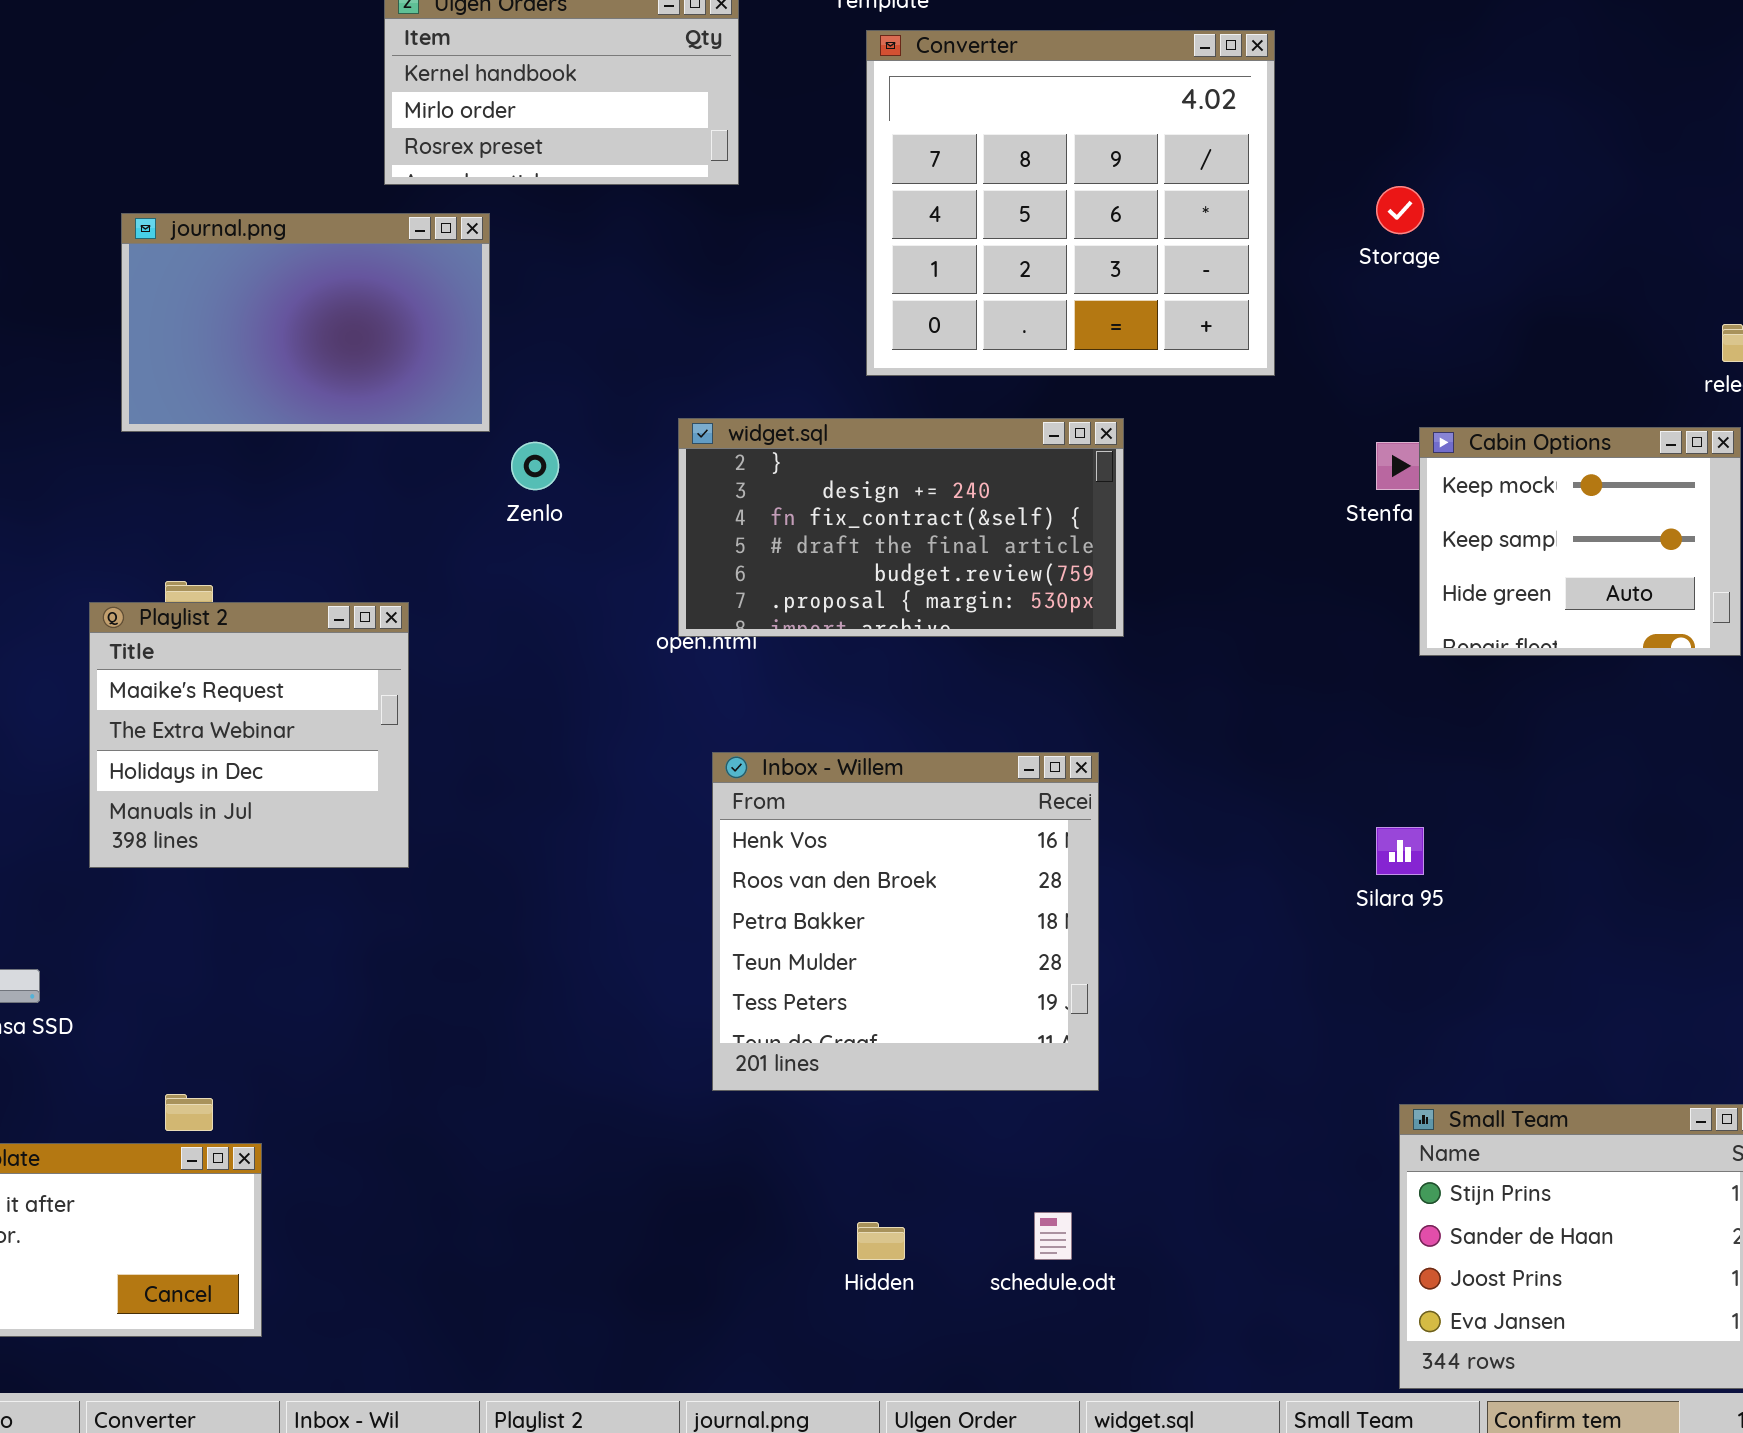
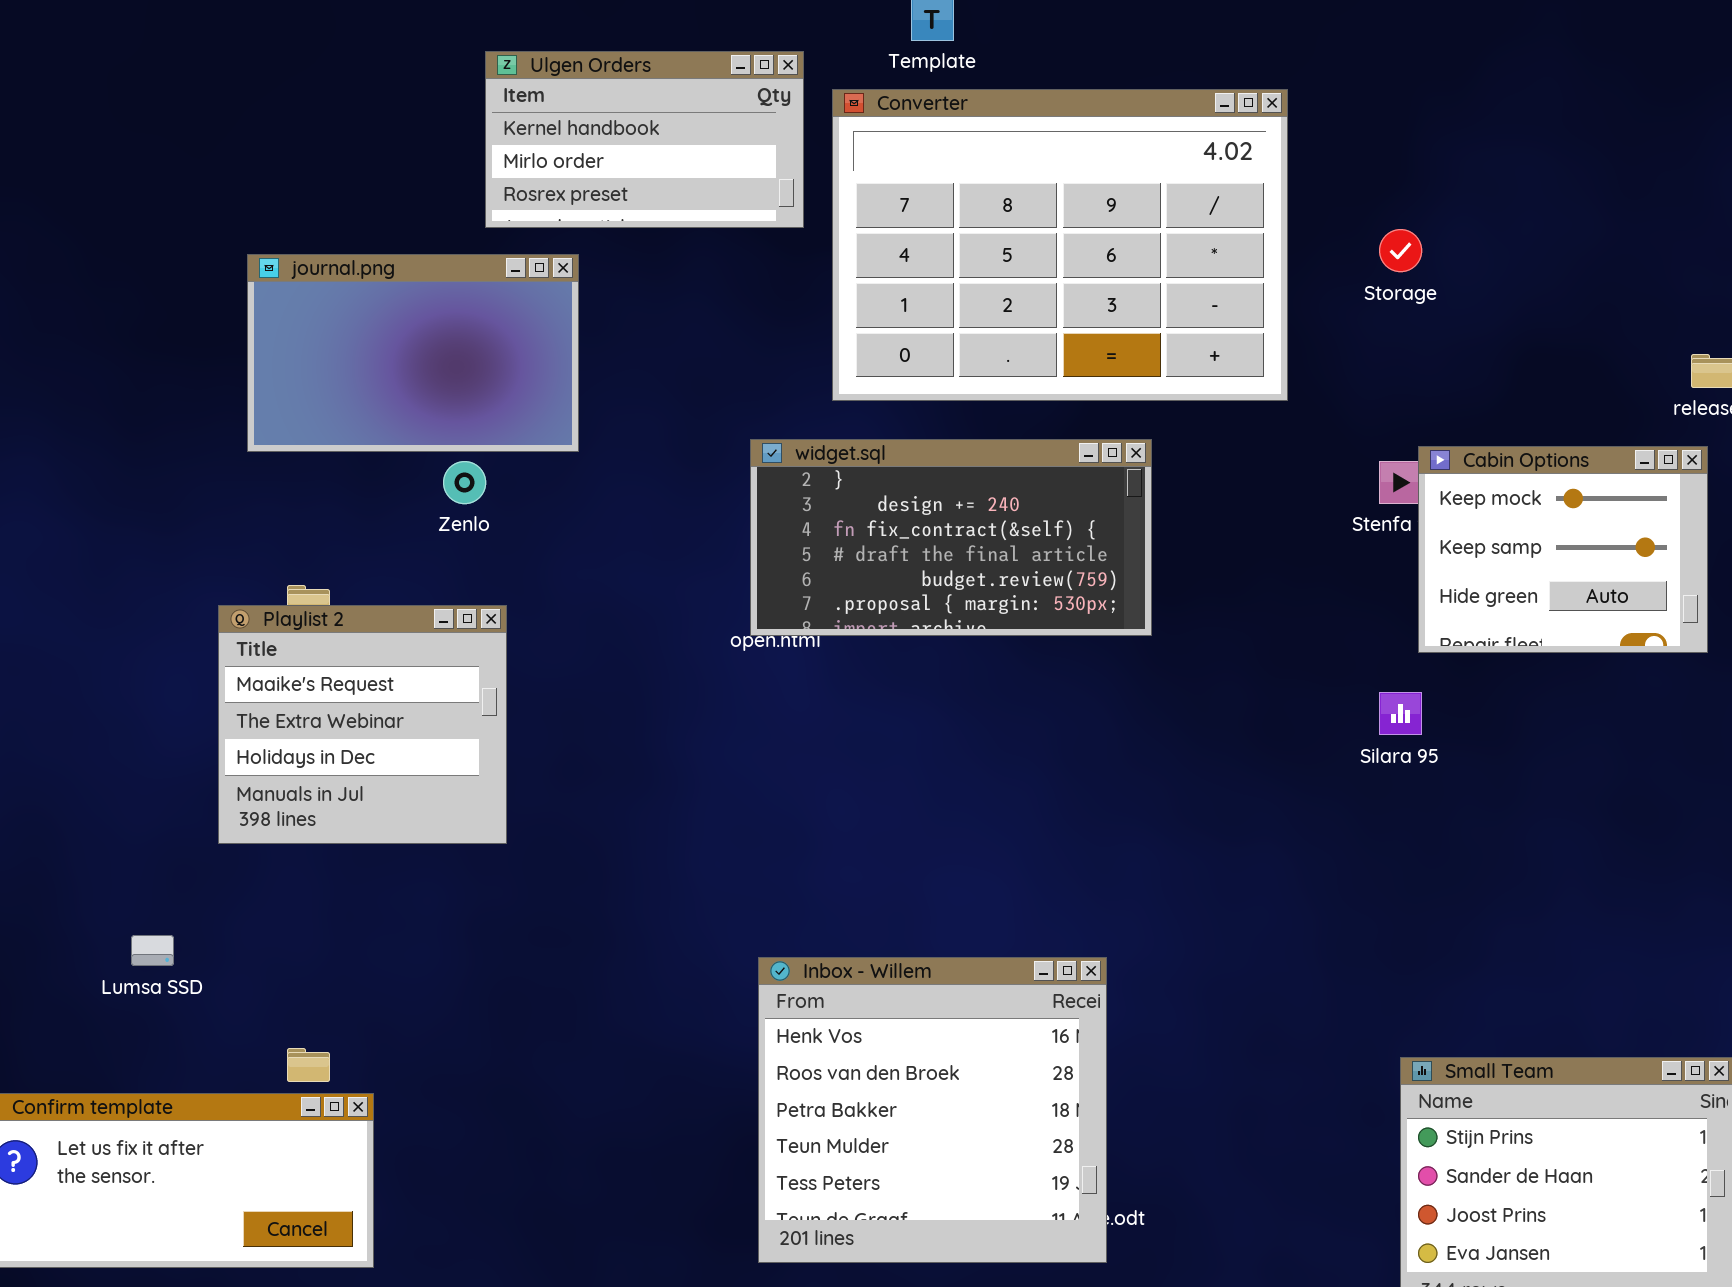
Converter: [866,30,1275,376] -> [832,89,1288,401], resized
Zenlo: [511,442,559,490] -> [443,461,486,504], moved
Inbox - Willem: [712,752,1099,1091] -> [758,957,1107,1263], moved
Silara 95: [1376,827,1424,875] -> [1379,692,1422,735], moved

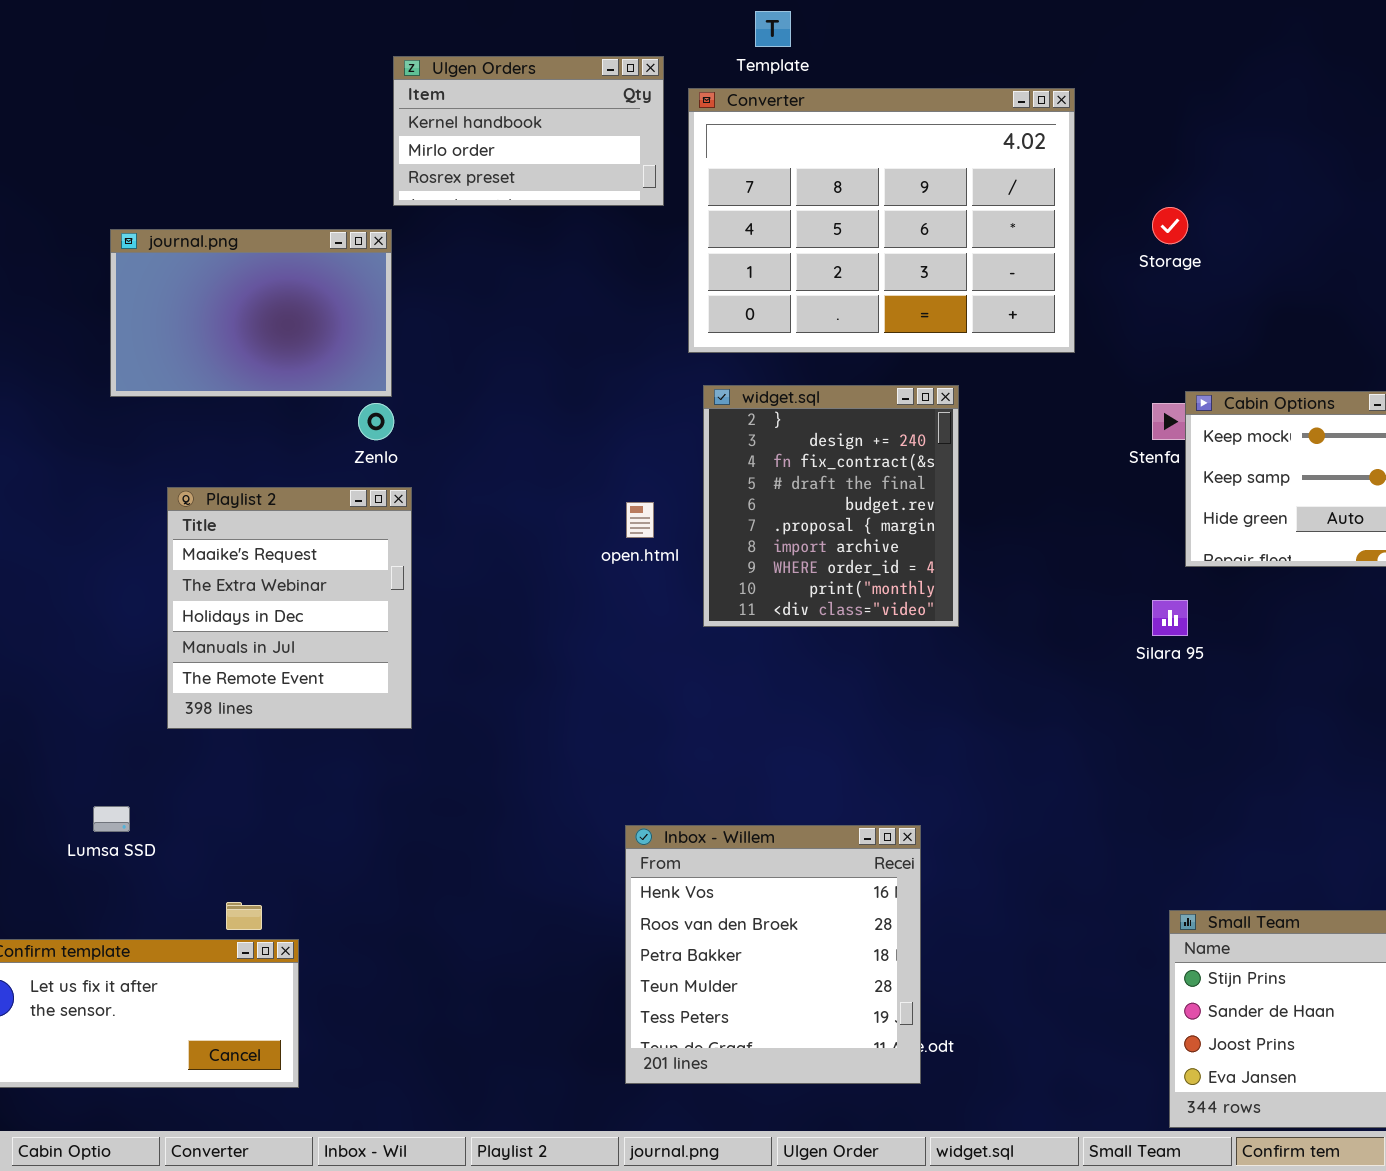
journal.png: [247,254,579,452] -> [110,229,392,397], moved
widget.sql: [750,439,1152,636] -> [703,385,959,627], resized
Playlist 2: [218,605,507,844] -> [167,487,412,729], resized

